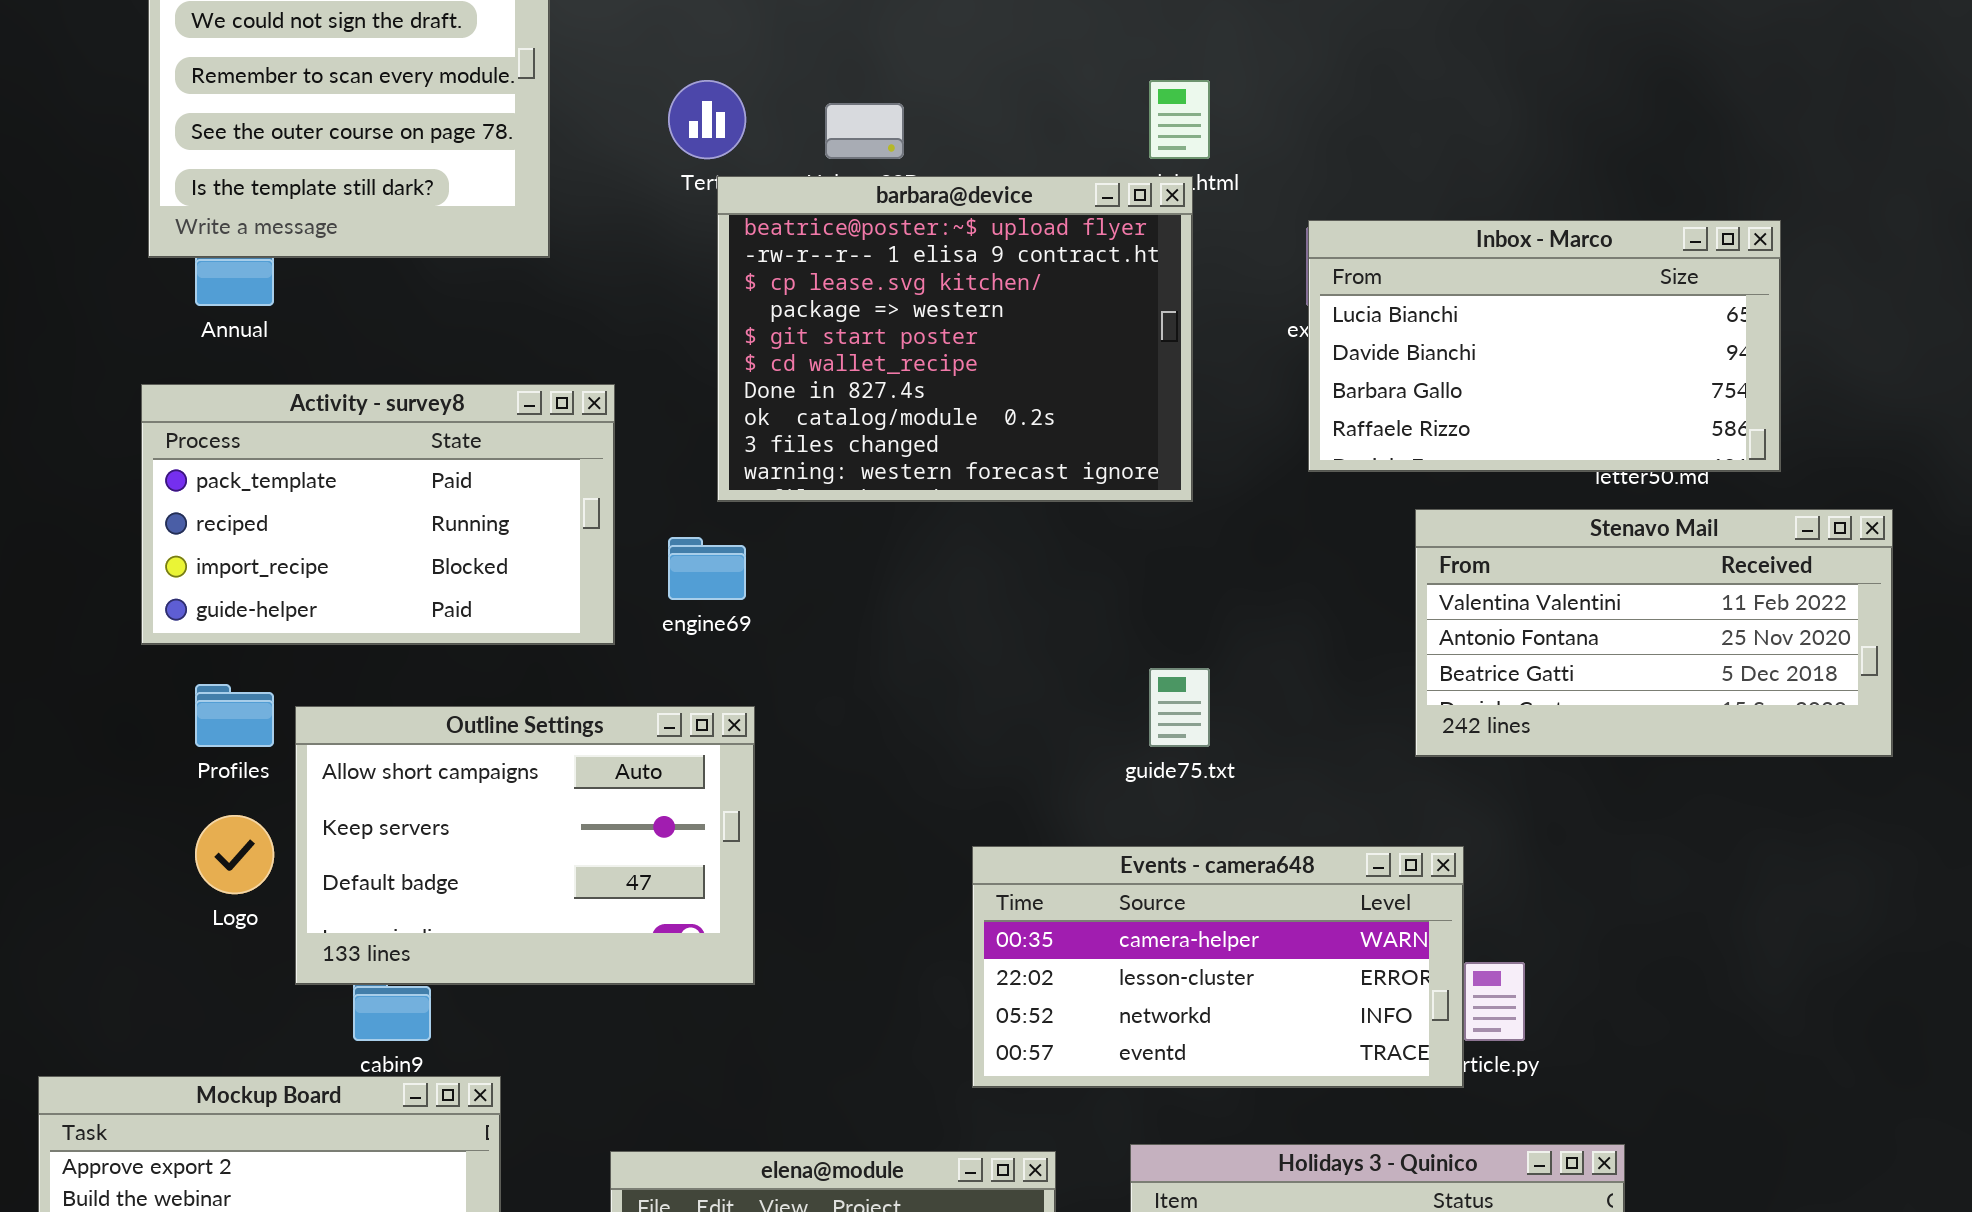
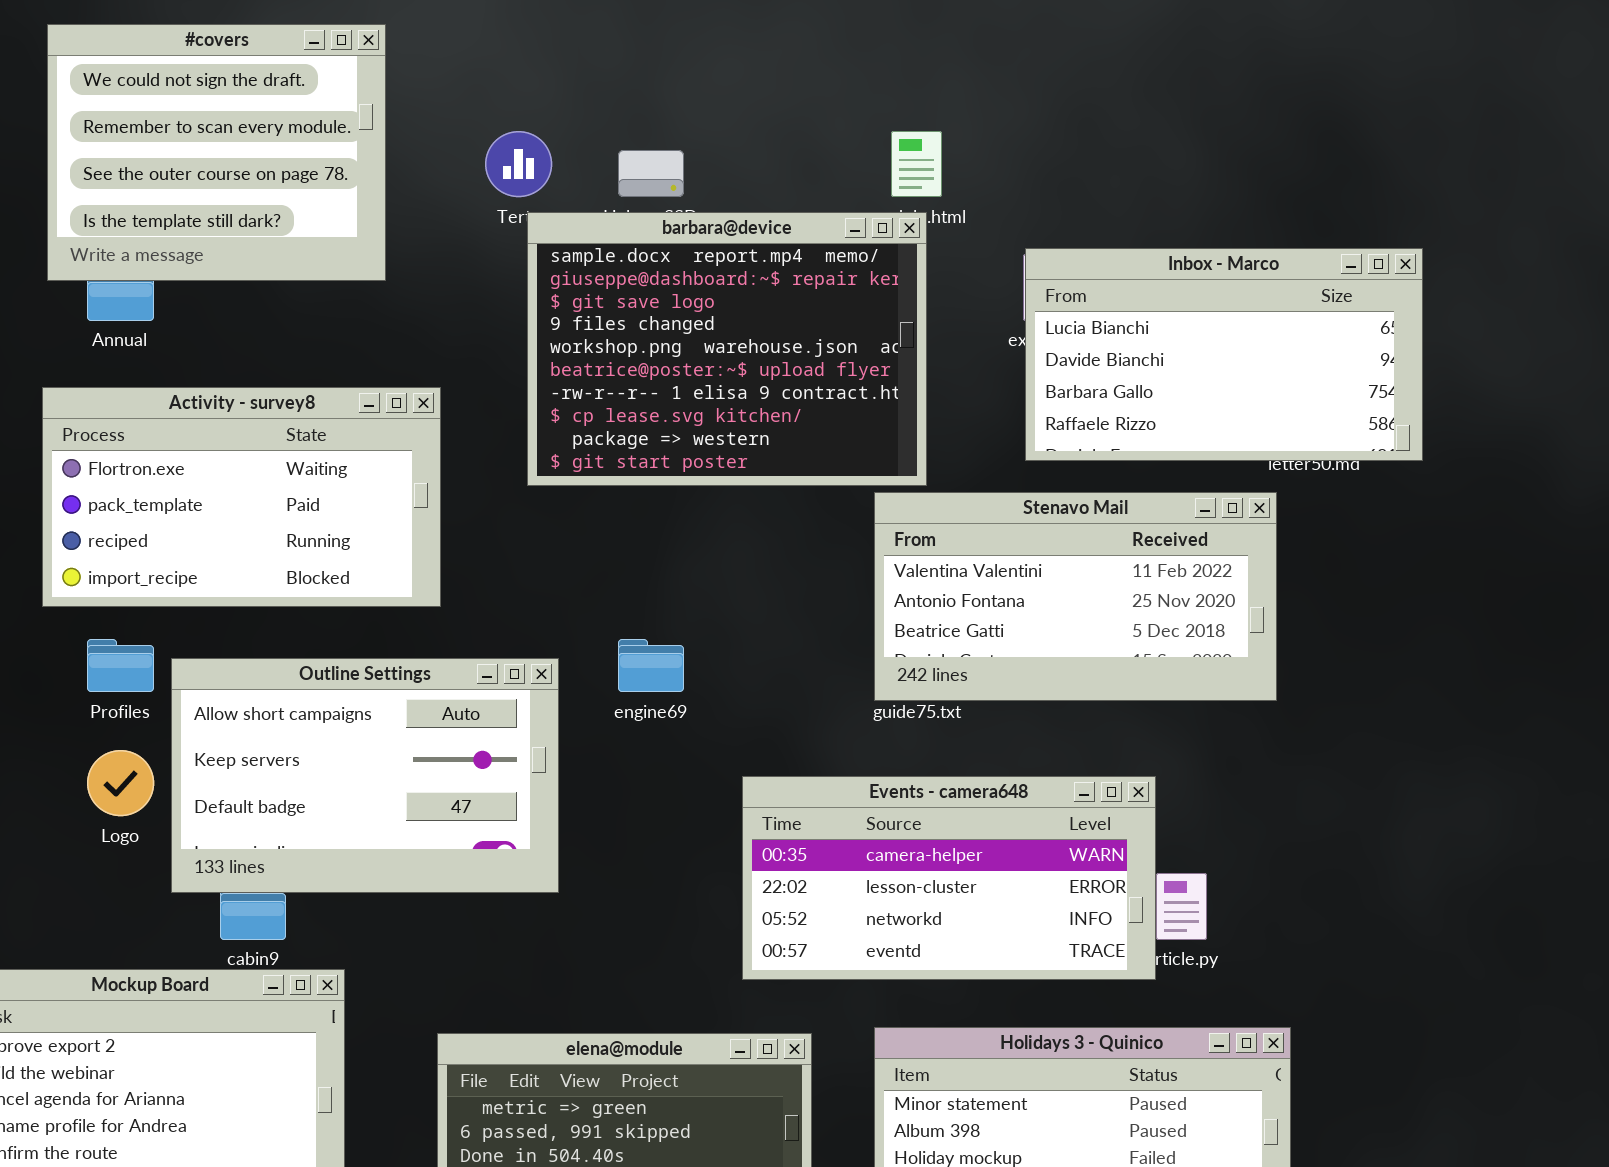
barbara@device: [717,176,1193,502] -> [527,212,927,486], scrolled up 5 rows
Activity - survey8: [141,384,615,645] -> [42,387,441,607], scrolled up 1 row
Stenavo Mail: [1415,509,1893,757] -> [874,492,1277,701], moved
engine69: [668,537,746,600] -> [618,639,684,692], moved

